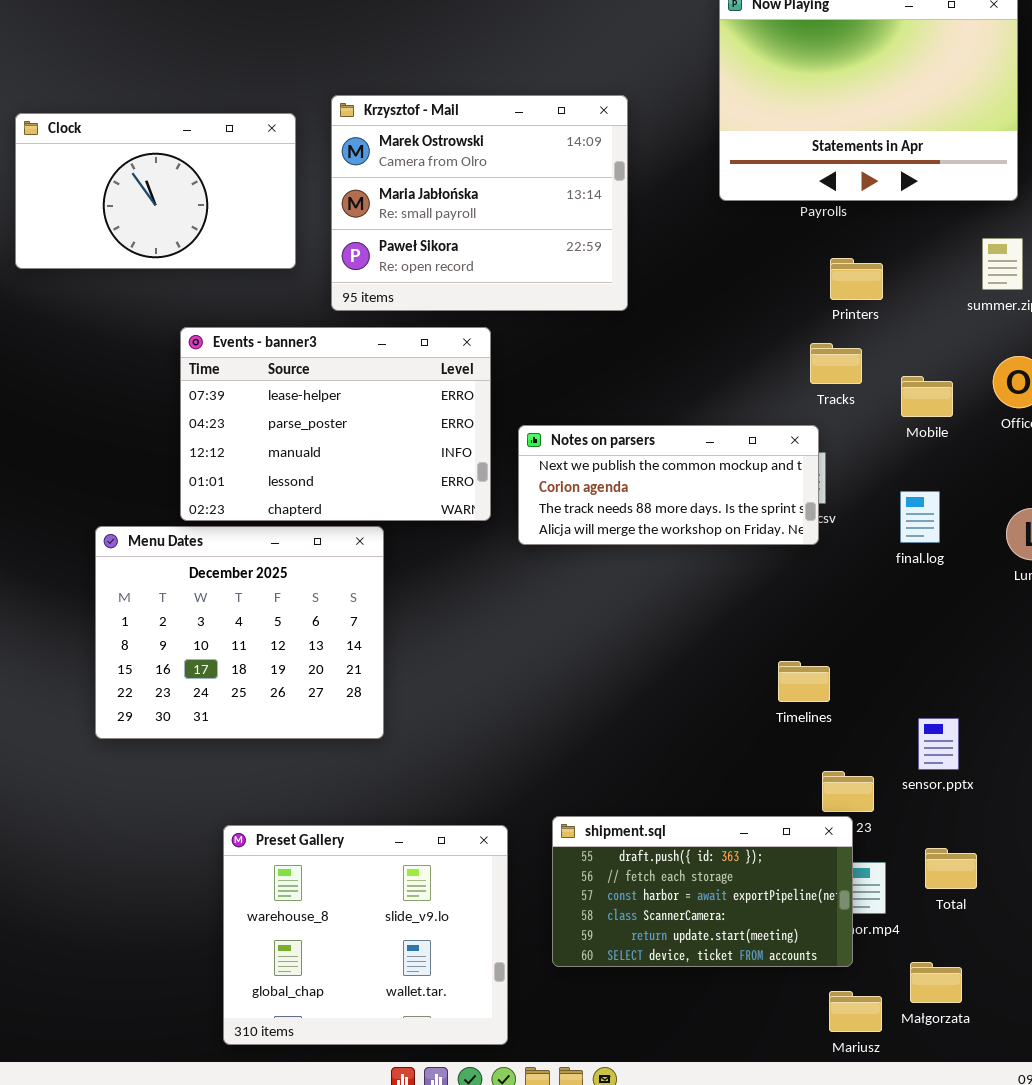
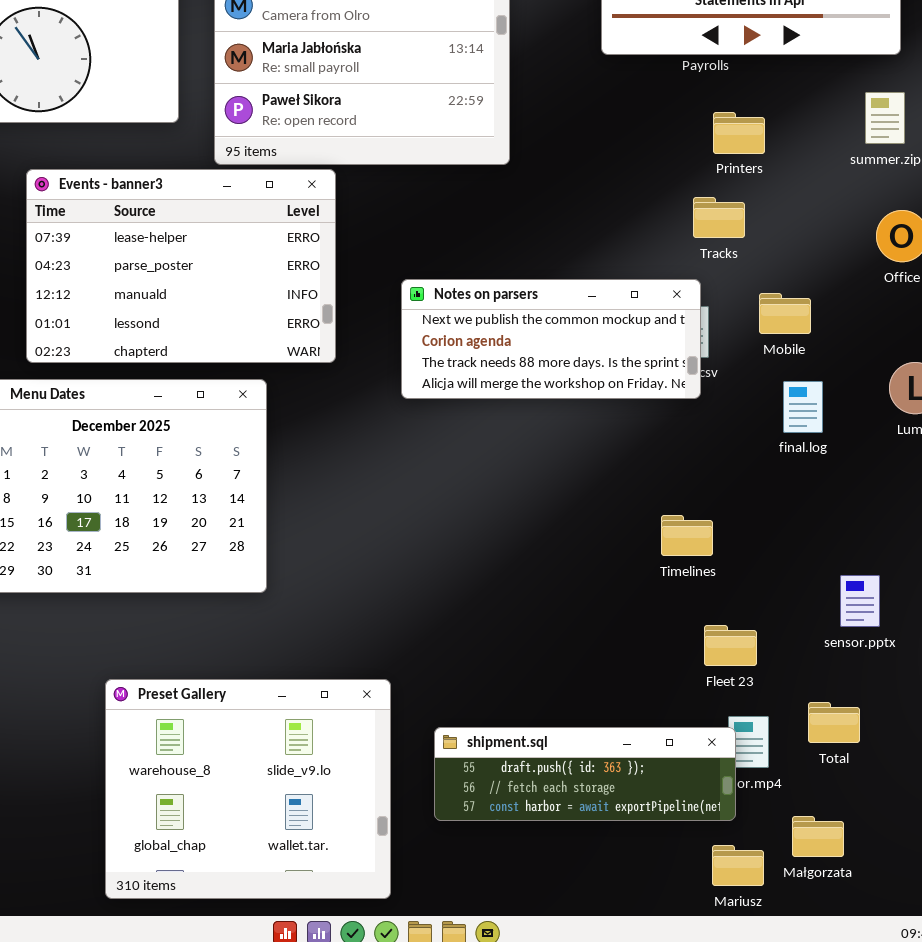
Events - banner3: [180,327,491,521] -> [26,169,336,363], moved
Mobile: [901,376,953,417] -> [759,293,811,334], moved
final.log: [900,491,940,543] -> [783,381,823,433], moved
sensor.pptx: [918,718,959,770] -> [840,575,880,627], moved
shipment.sql: [552,816,853,967] -> [434,727,736,821], resized

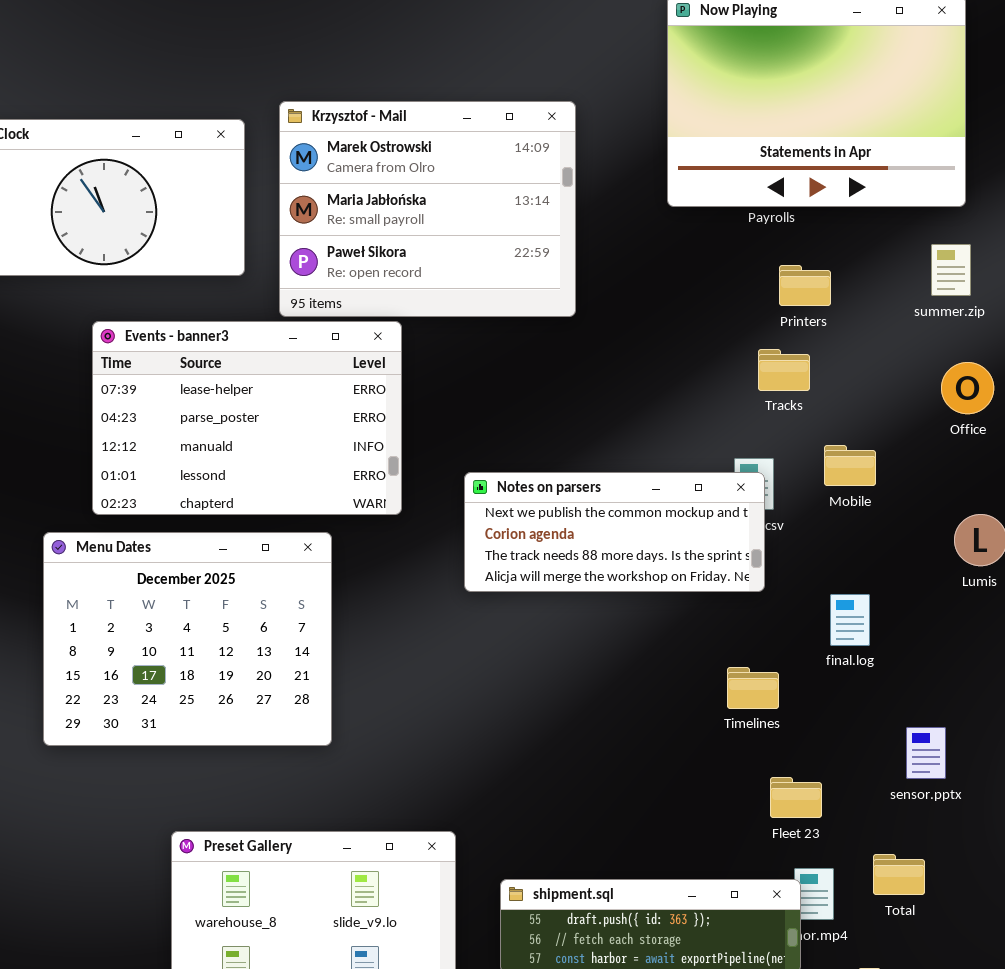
Notes on parsers: [401,279,701,399] -> [464,472,765,592], moved
final.log: [783,381,823,433] -> [830,594,870,646], moved

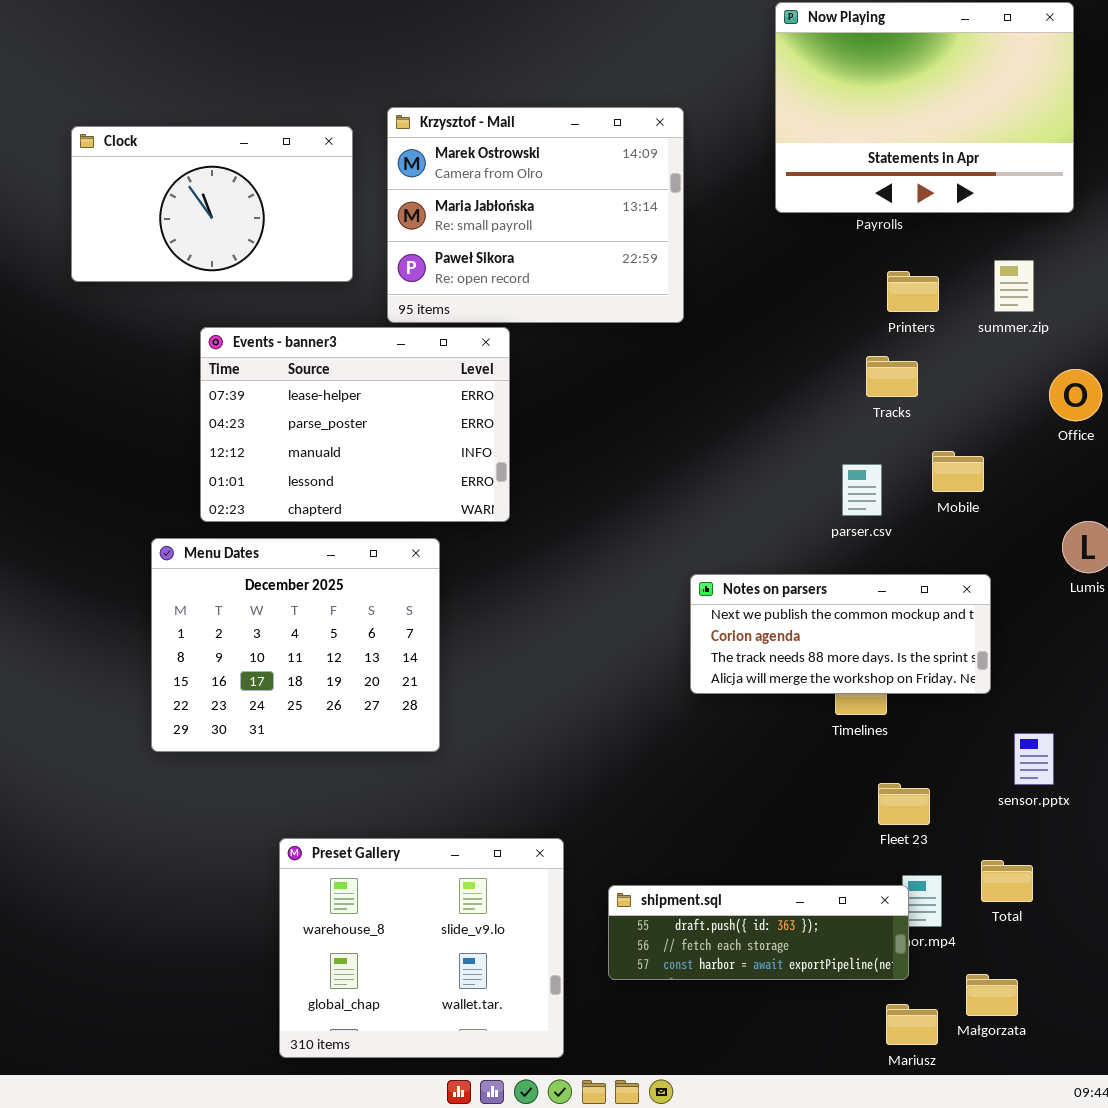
summer.zip: [931,244,971,296] -> [994,260,1034,312], moved
Notes on parsers: [464,472,765,592] -> [690,574,991,694], moved

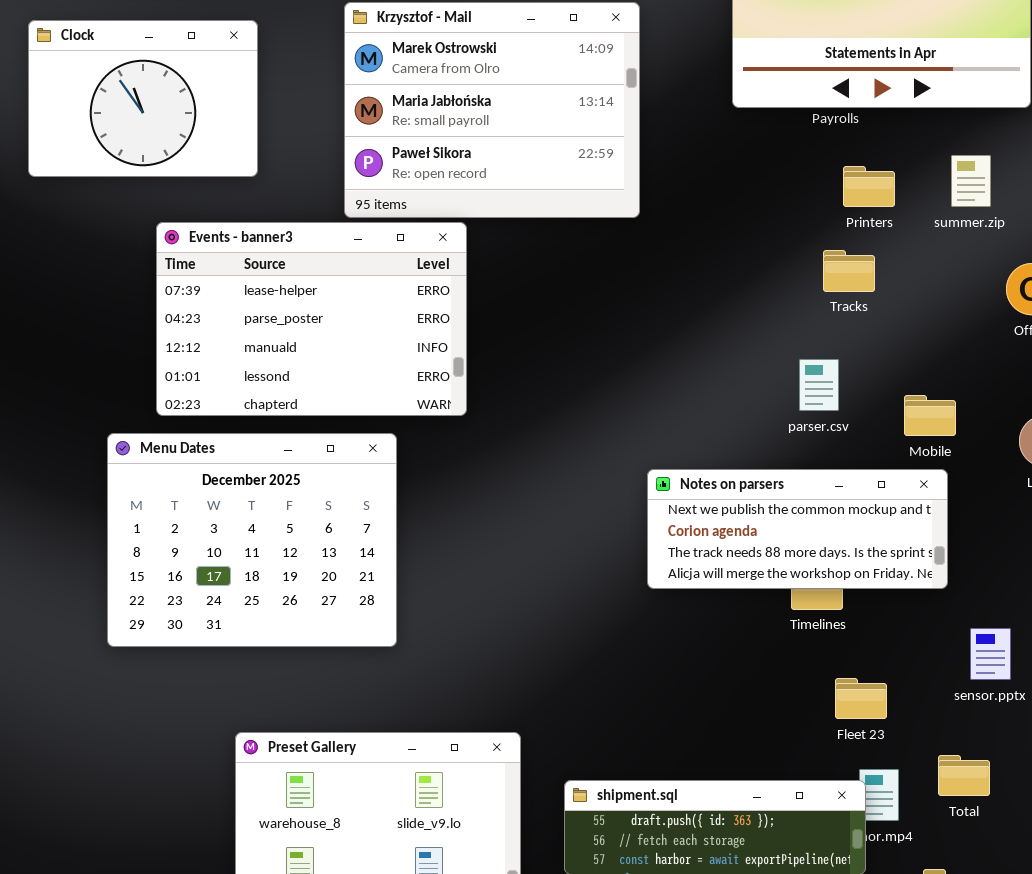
Clock: [71,126,353,282] -> [28,20,258,177], resized
Mobile: [932,451,984,492] -> [904,395,956,436], moved

